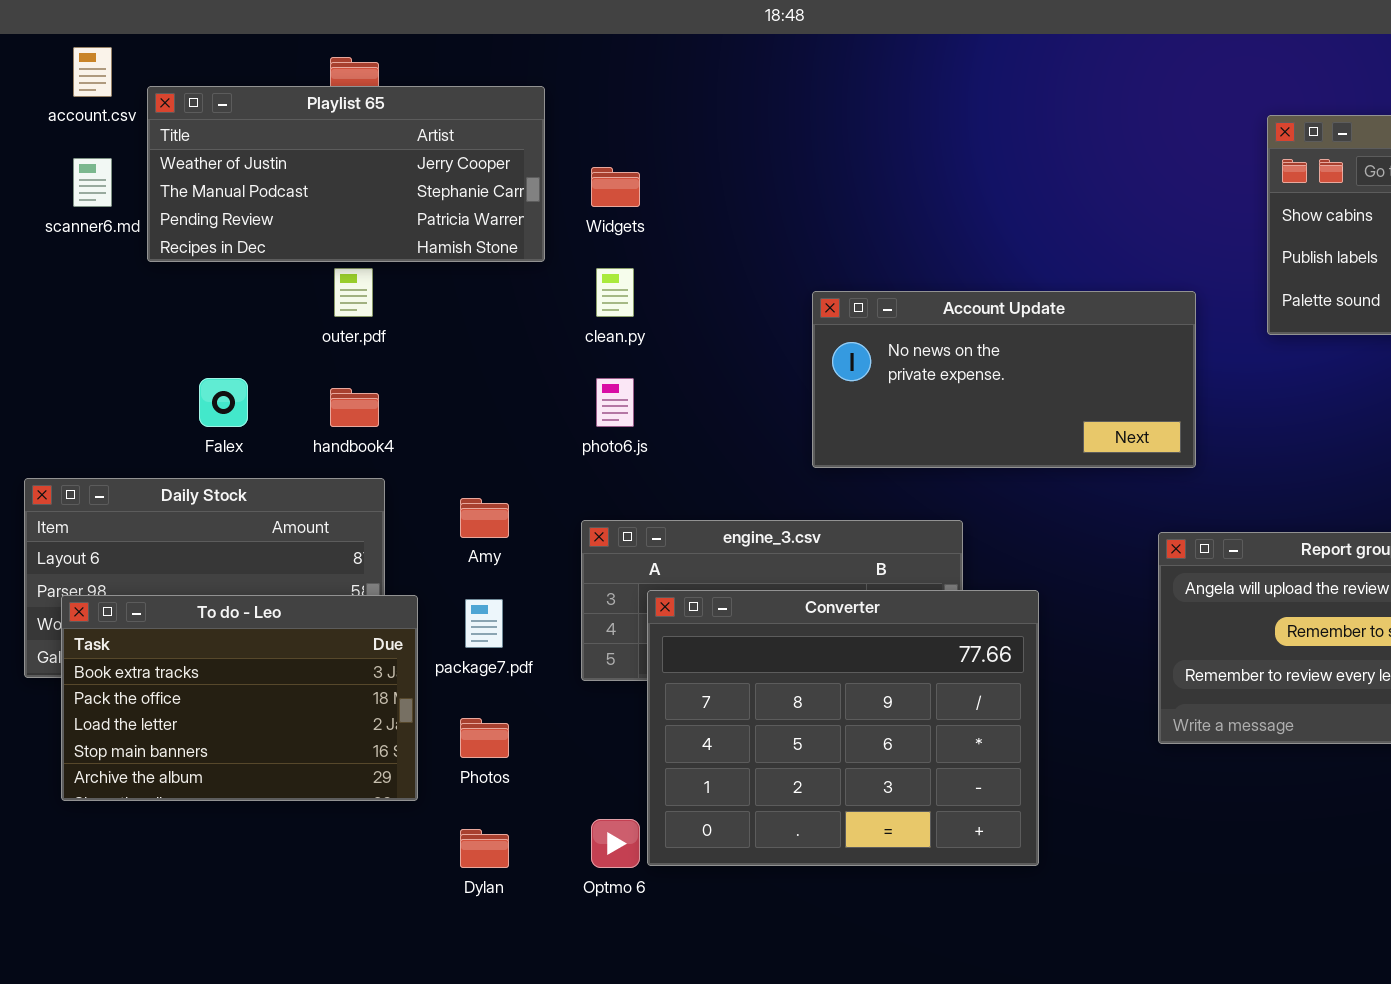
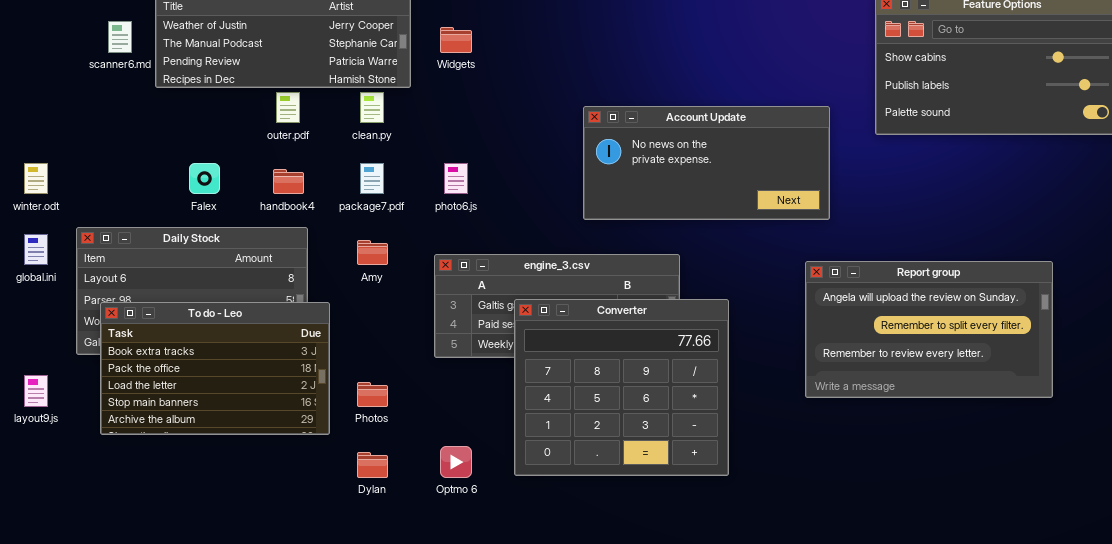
clean.py: [596,268,634,317] -> [360,92,384,123], moved
Converter: [647,590,1039,866] -> [514,299,729,476], resized
package7.pdf: [465,599,503,648] -> [360,163,384,194], moved

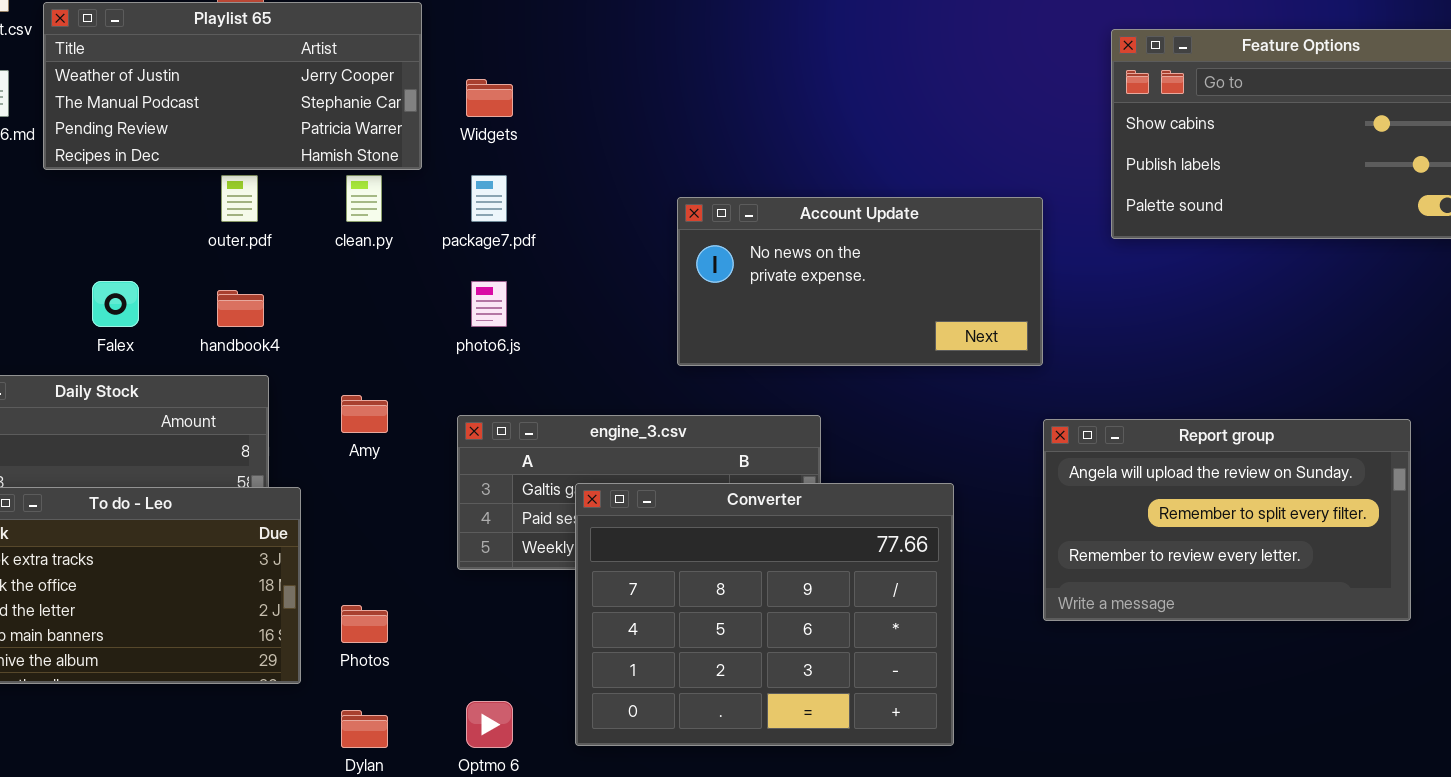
package7.pdf: [360,163,384,194] -> [471,175,507,222], moved
Report group: [805,261,1053,398] -> [1043,419,1411,621], moved
Converter: [514,299,729,476] -> [575,483,954,746], resized

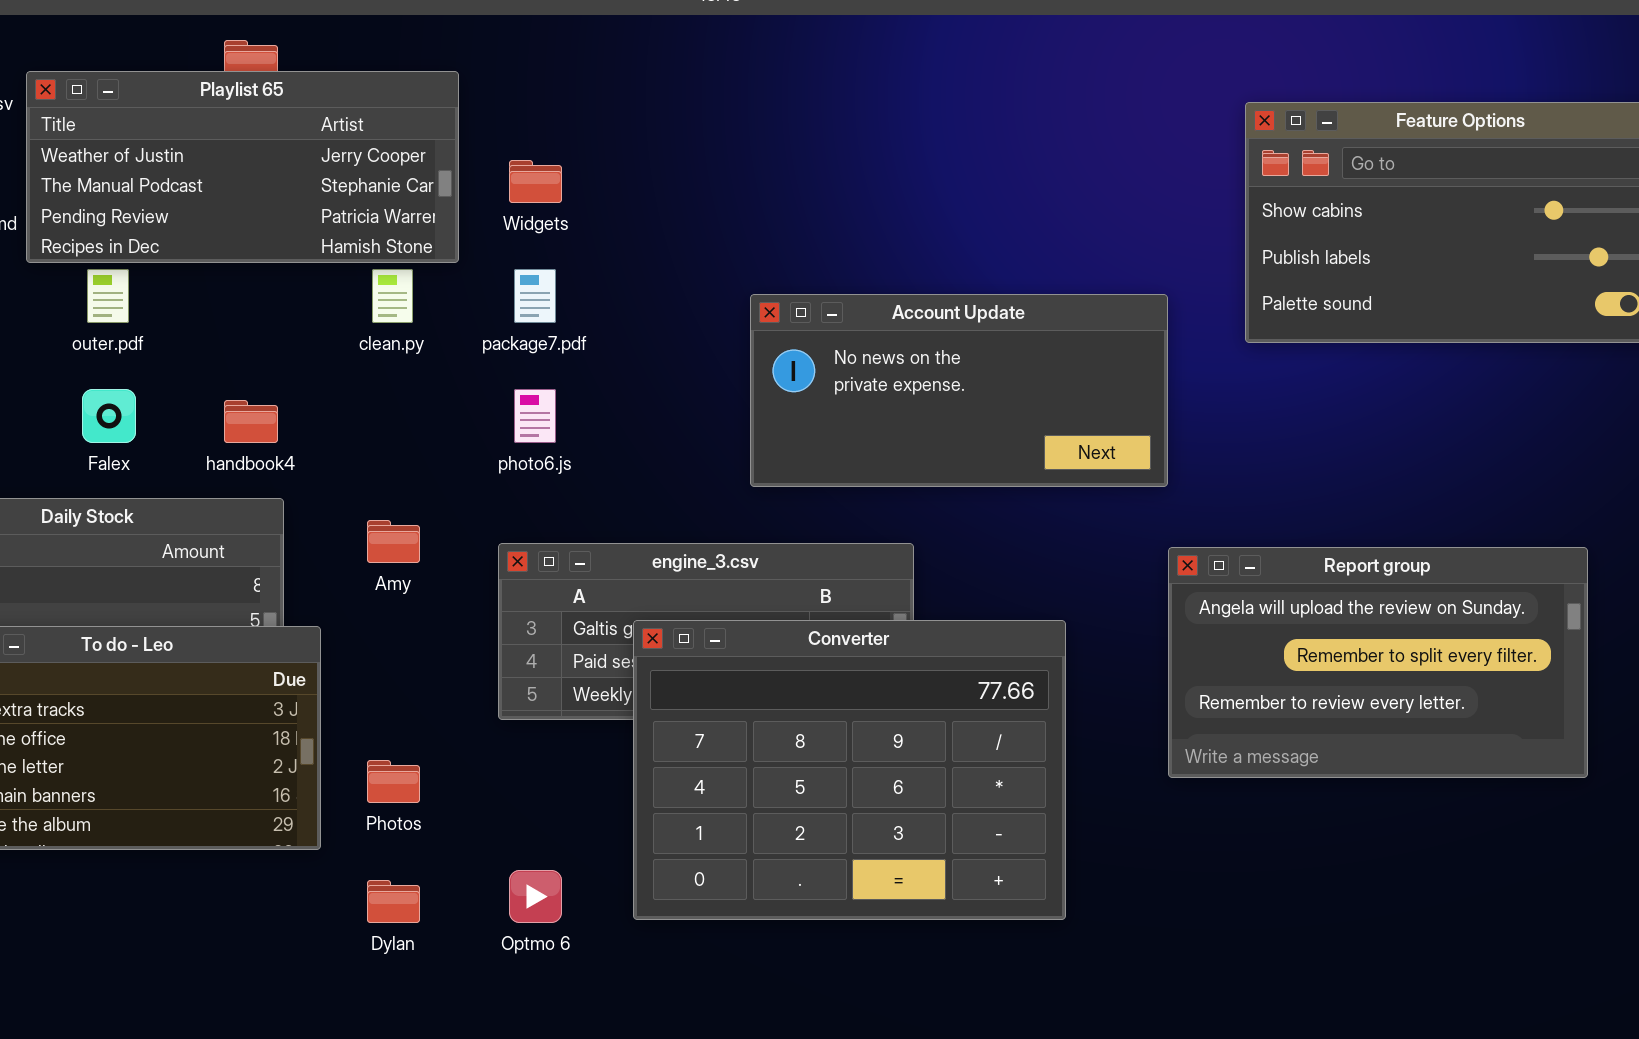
outer.pdf: [221,175,258,222] -> [87,269,129,323], moved

